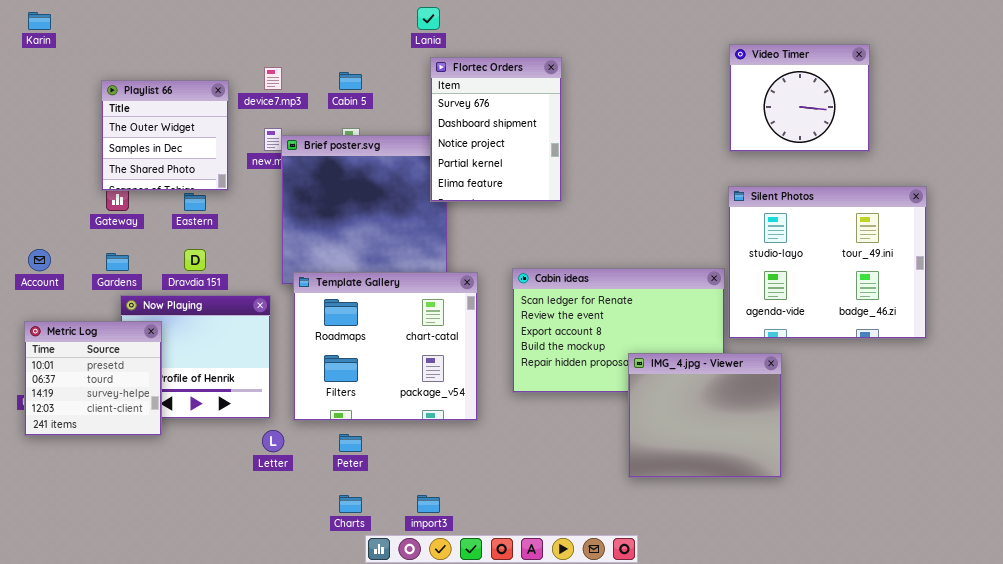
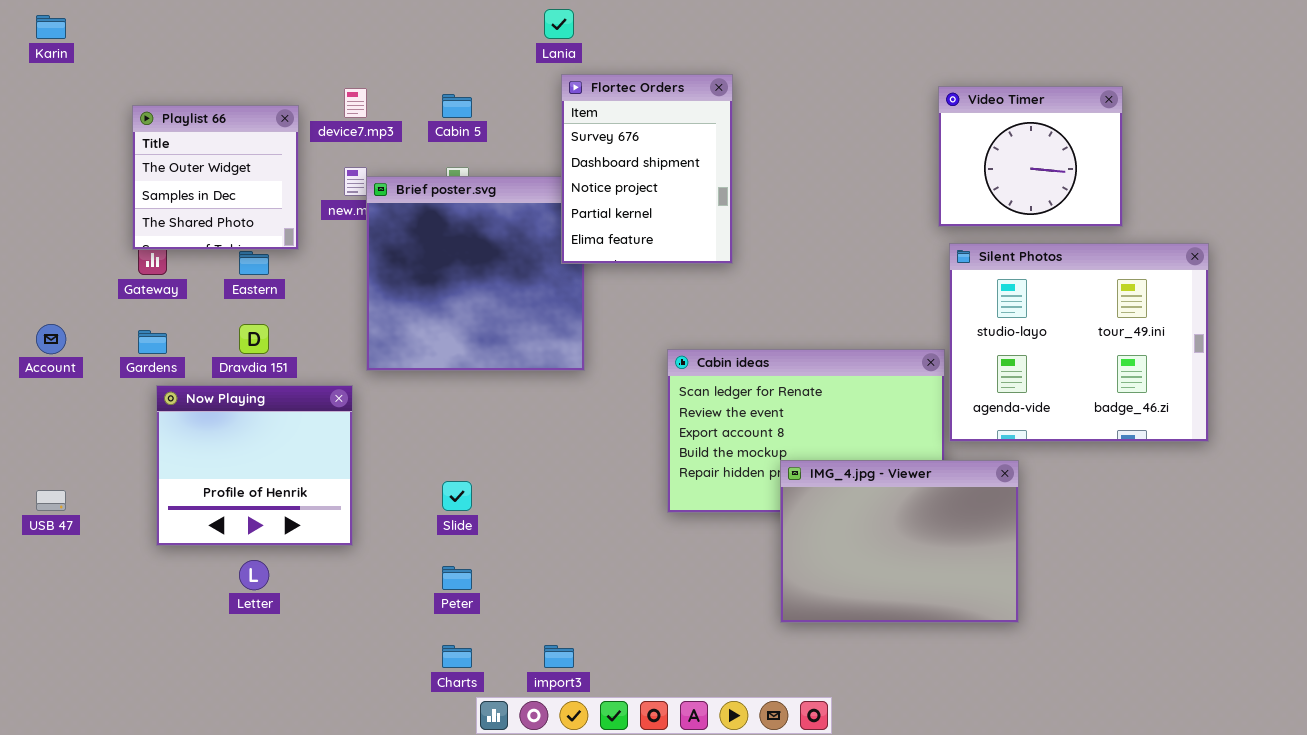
Video Timer: [729,44,870,152] -> [938,86,1123,227], moved
Template Gallery: [293,272,478,421] -> none, closed
Metric Log: [24,321,162,436] -> none, closed
IMG_4.jpg - Viewer: [628,353,782,478] -> [780,460,1019,623], resized
Letter: [262,430,284,452] -> [239,560,269,590], moved

